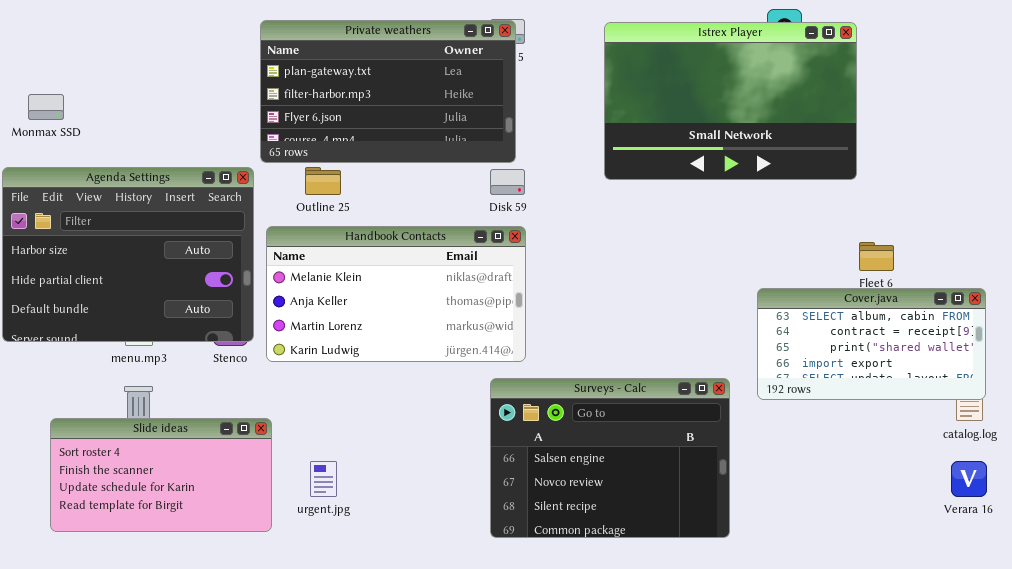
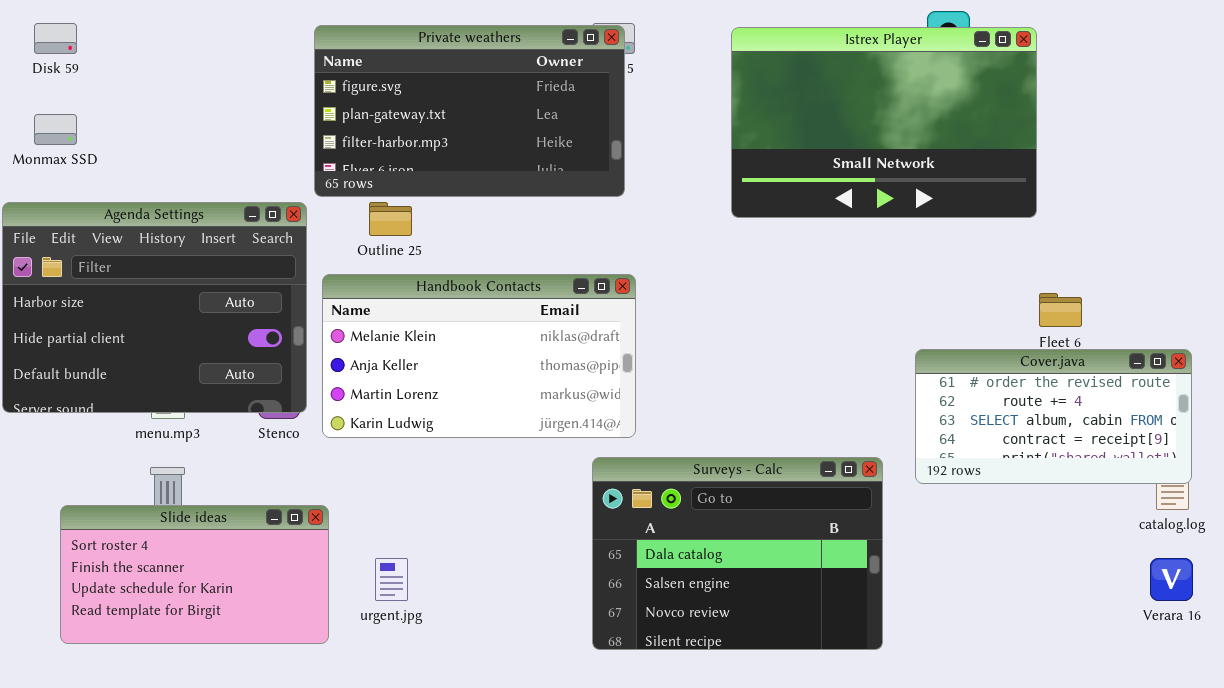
Private weathers: [260,20,516,163] -> [314,25,625,197], scrolled up 1 row
Disk 59: [490,169,525,195] -> [34,23,77,54], moved
Cover.java: [757,288,986,400] -> [915,349,1192,484], scrolled up 2 rows
Surveys - Calc: [490,378,730,538] -> [592,457,883,650], scrolled up 1 row

